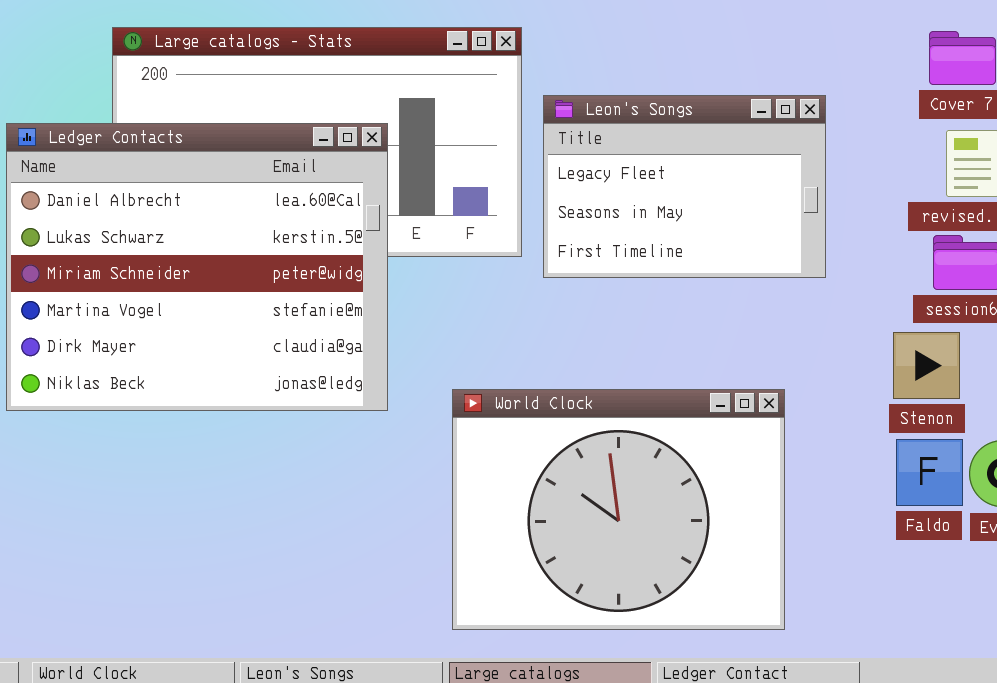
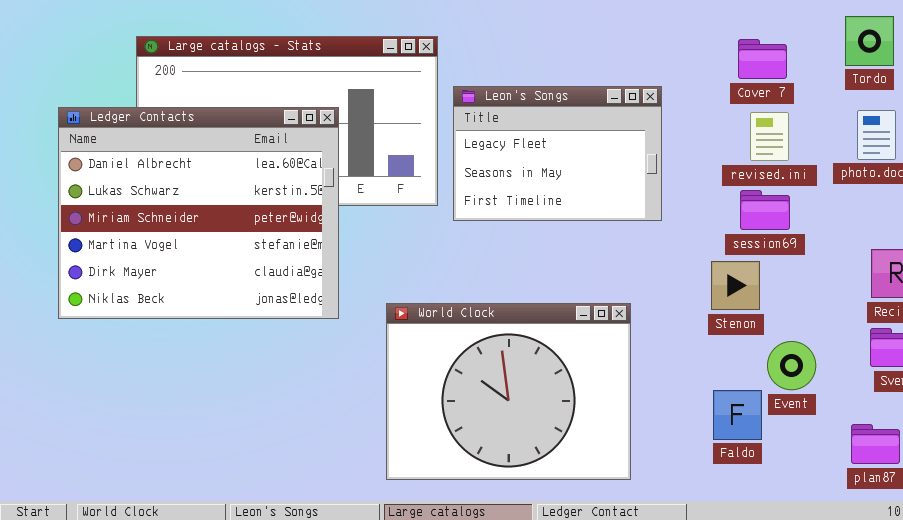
Faldo: [896,439,963,506] -> [713,390,762,440], moved

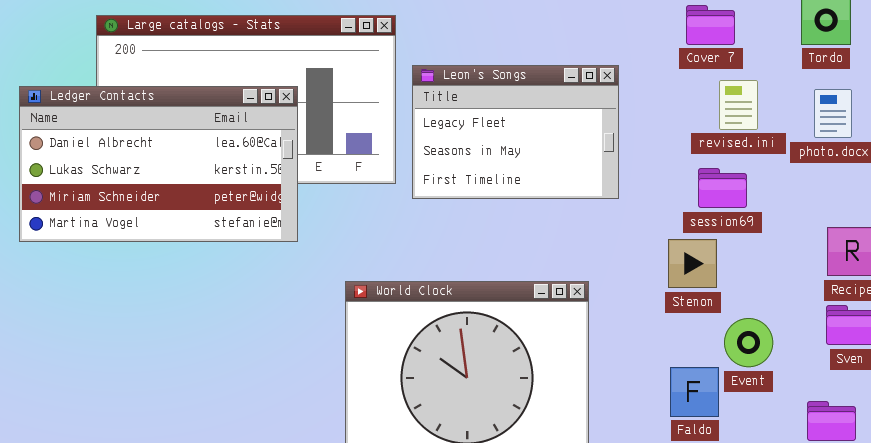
Cover 7: [738,39,787,79] -> [686,5,735,45], moved
Ledger Contacts: [58,107,339,319] -> [19,86,298,242], resized
revised.ini: [750,112,789,161] -> [719,80,758,130], moved

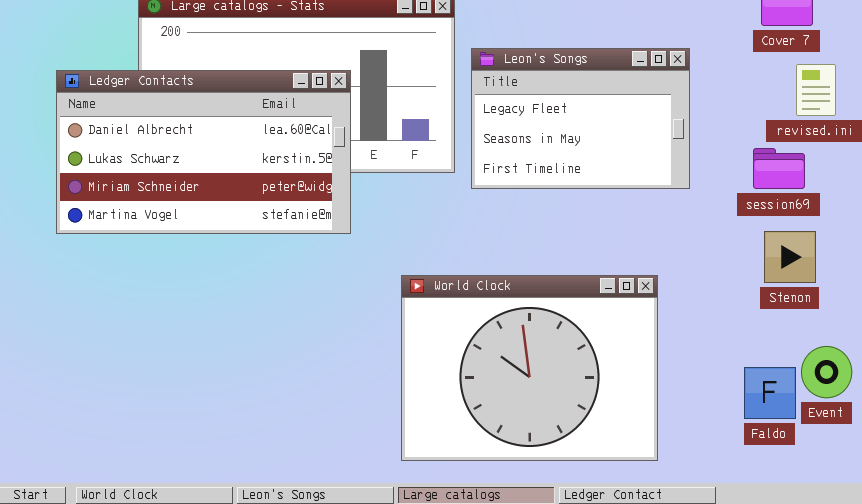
session69: [698,168,747,208] -> [753,148,805,189], moved
Stenon: [668,239,717,288] -> [764,231,816,283], moved
Event: [724,318,773,367] -> [801,346,852,398], moved

